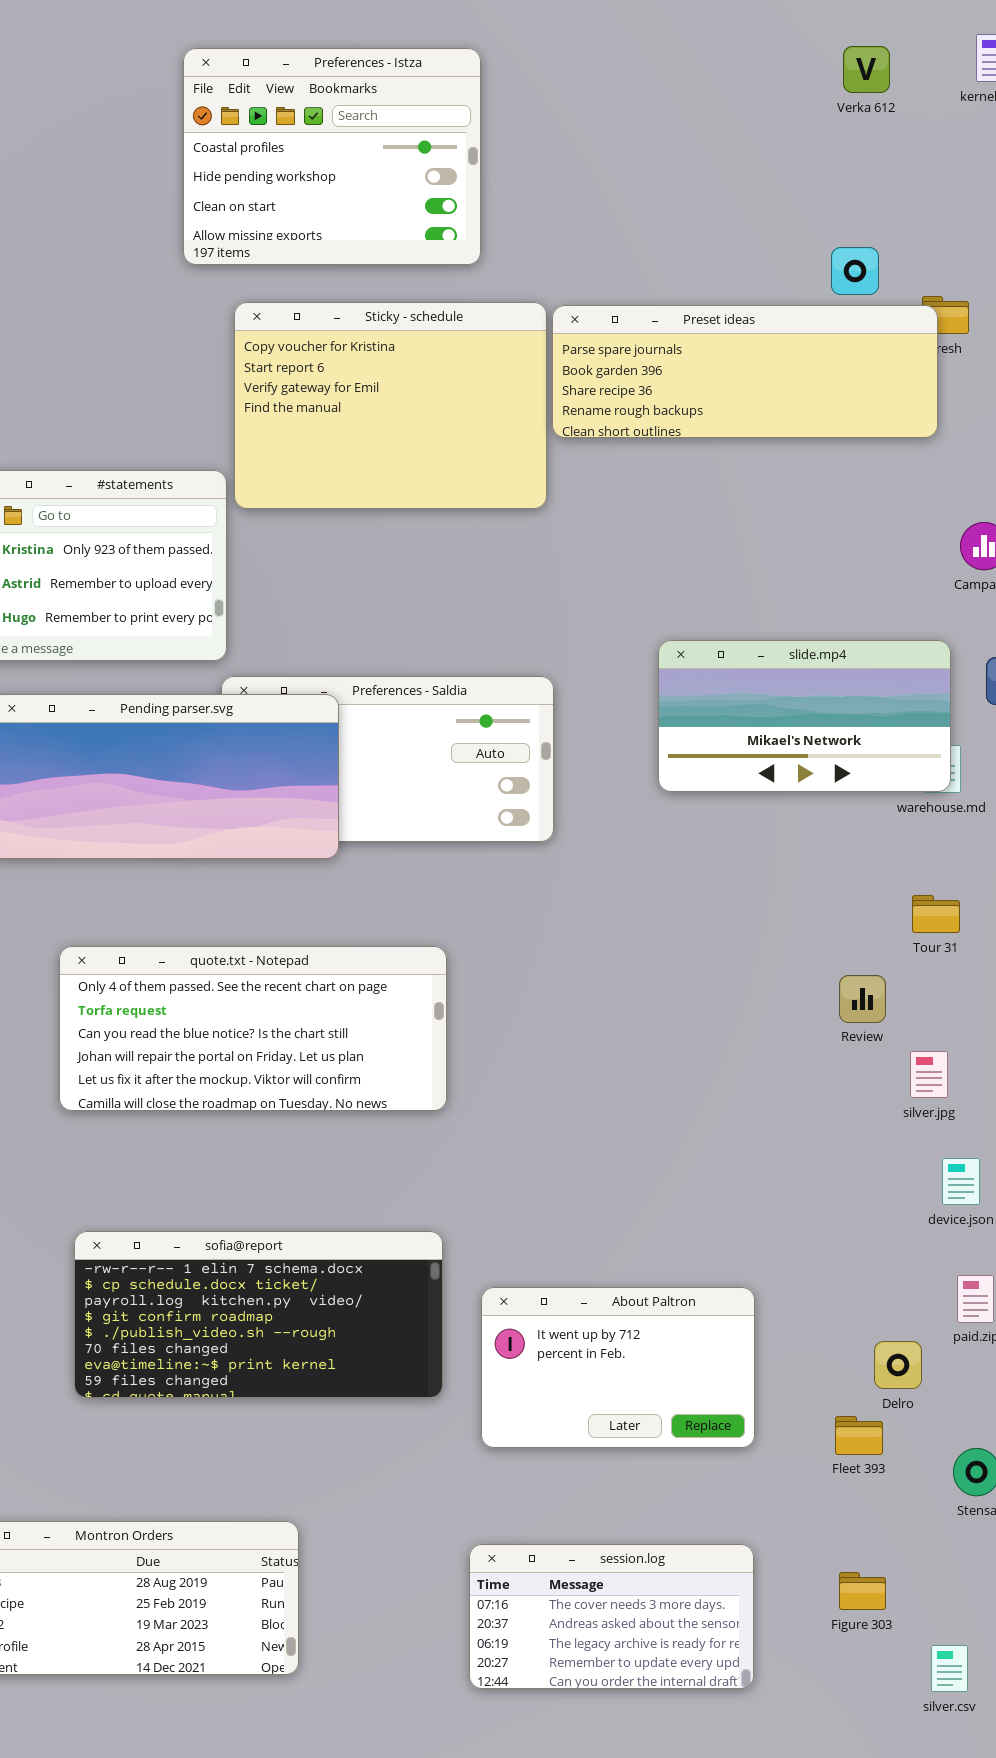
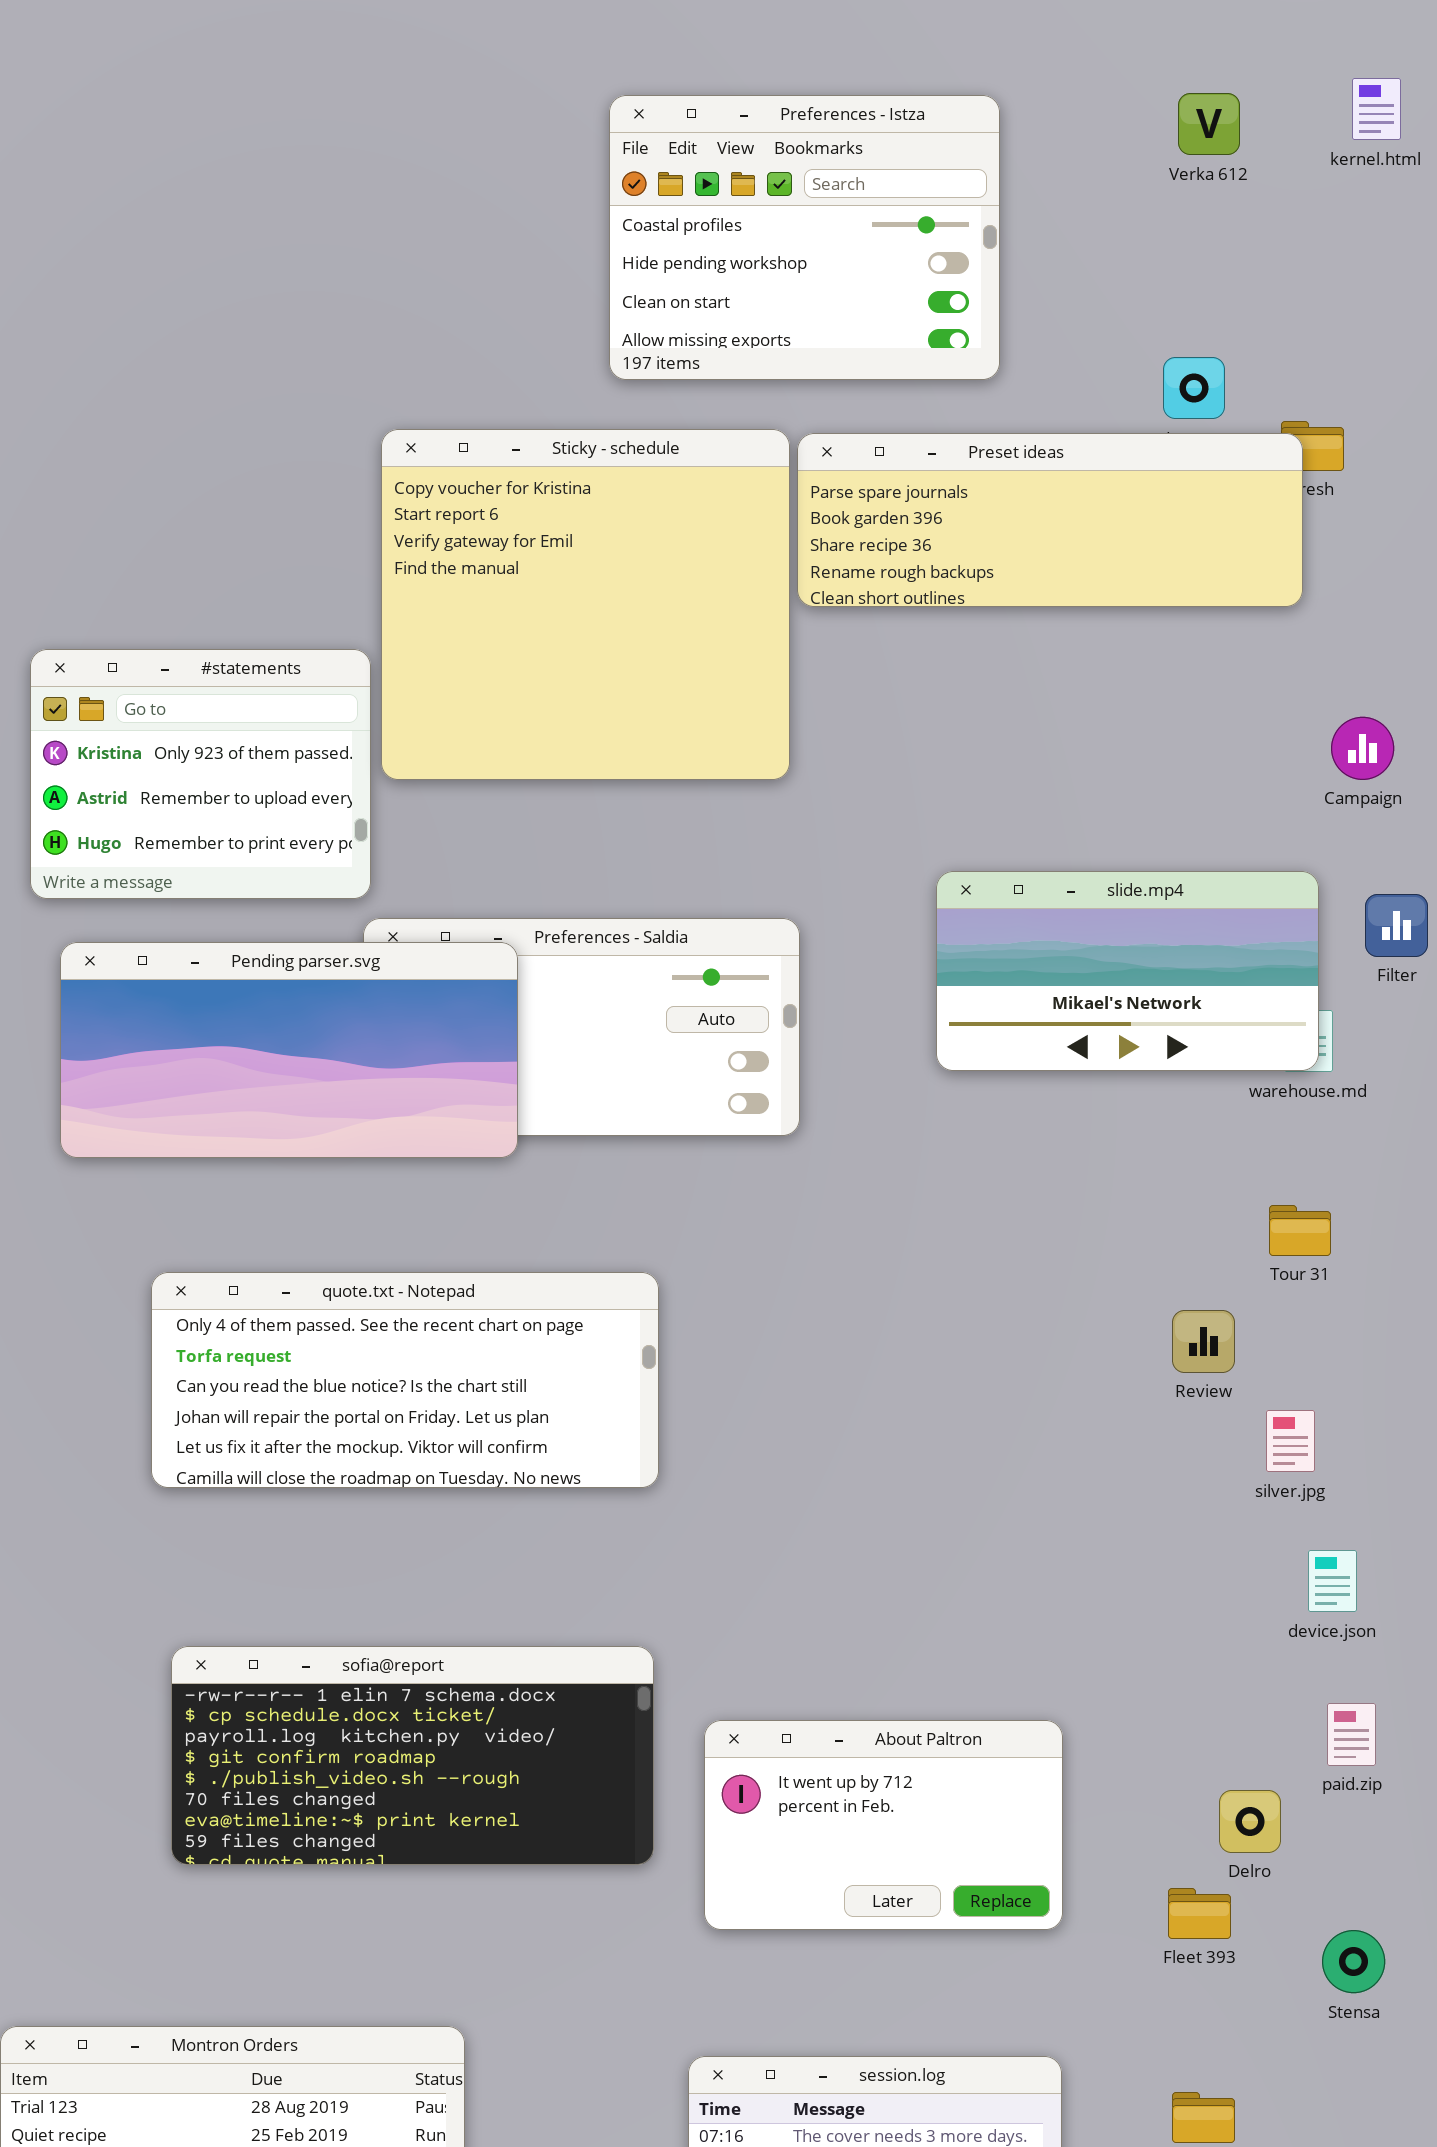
Preferences - Istza: [183,48,481,265] -> [609,95,1000,380], moved
Sticky - schedule: [234,302,547,509] -> [381,429,790,780], resized

